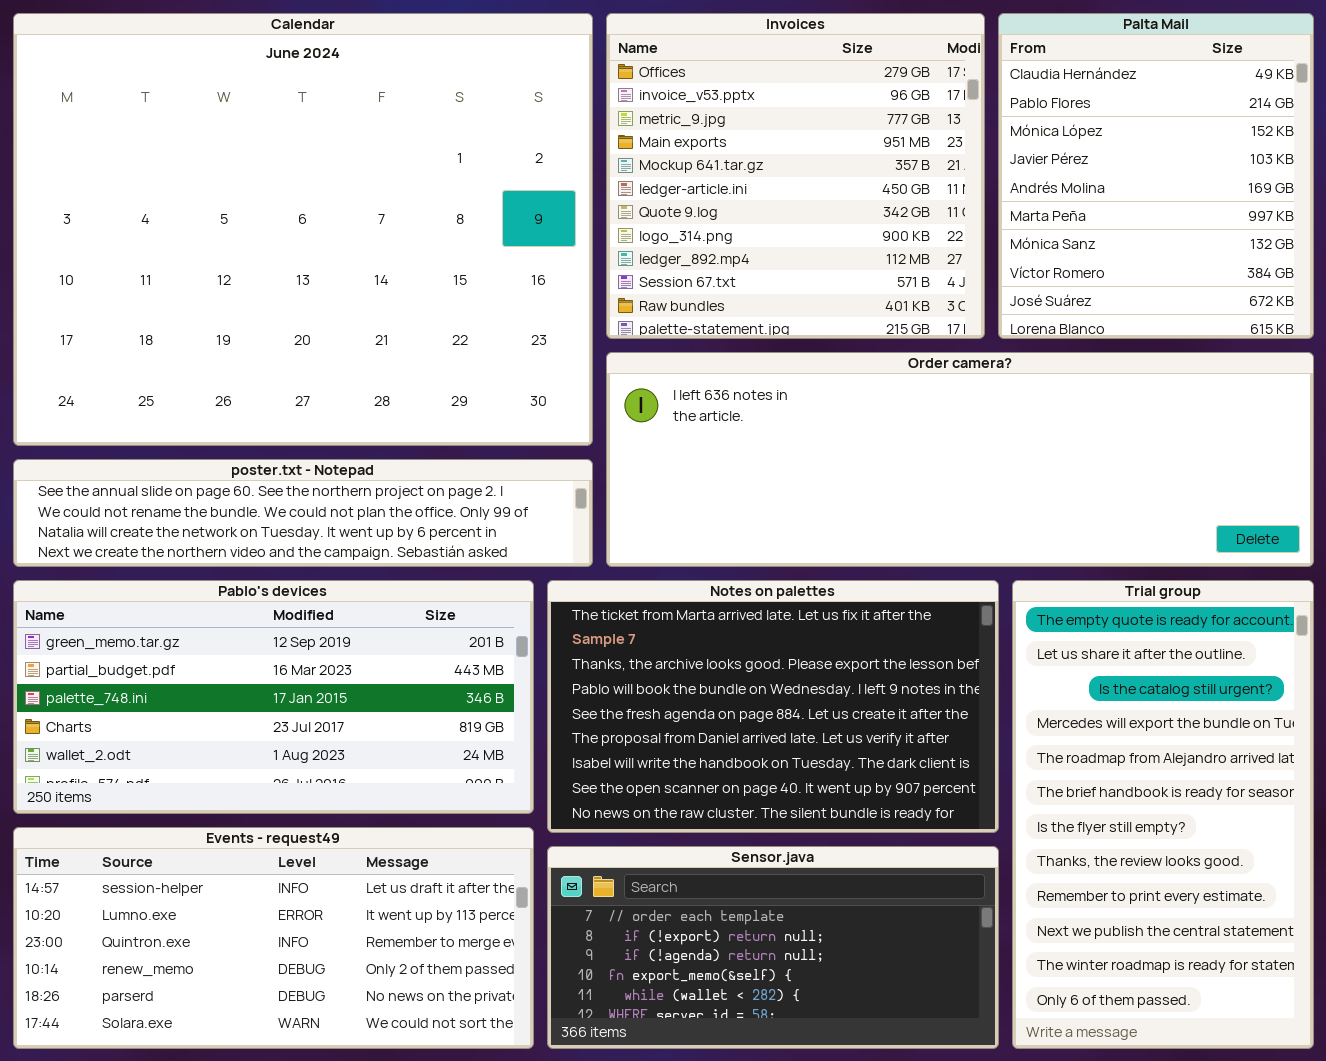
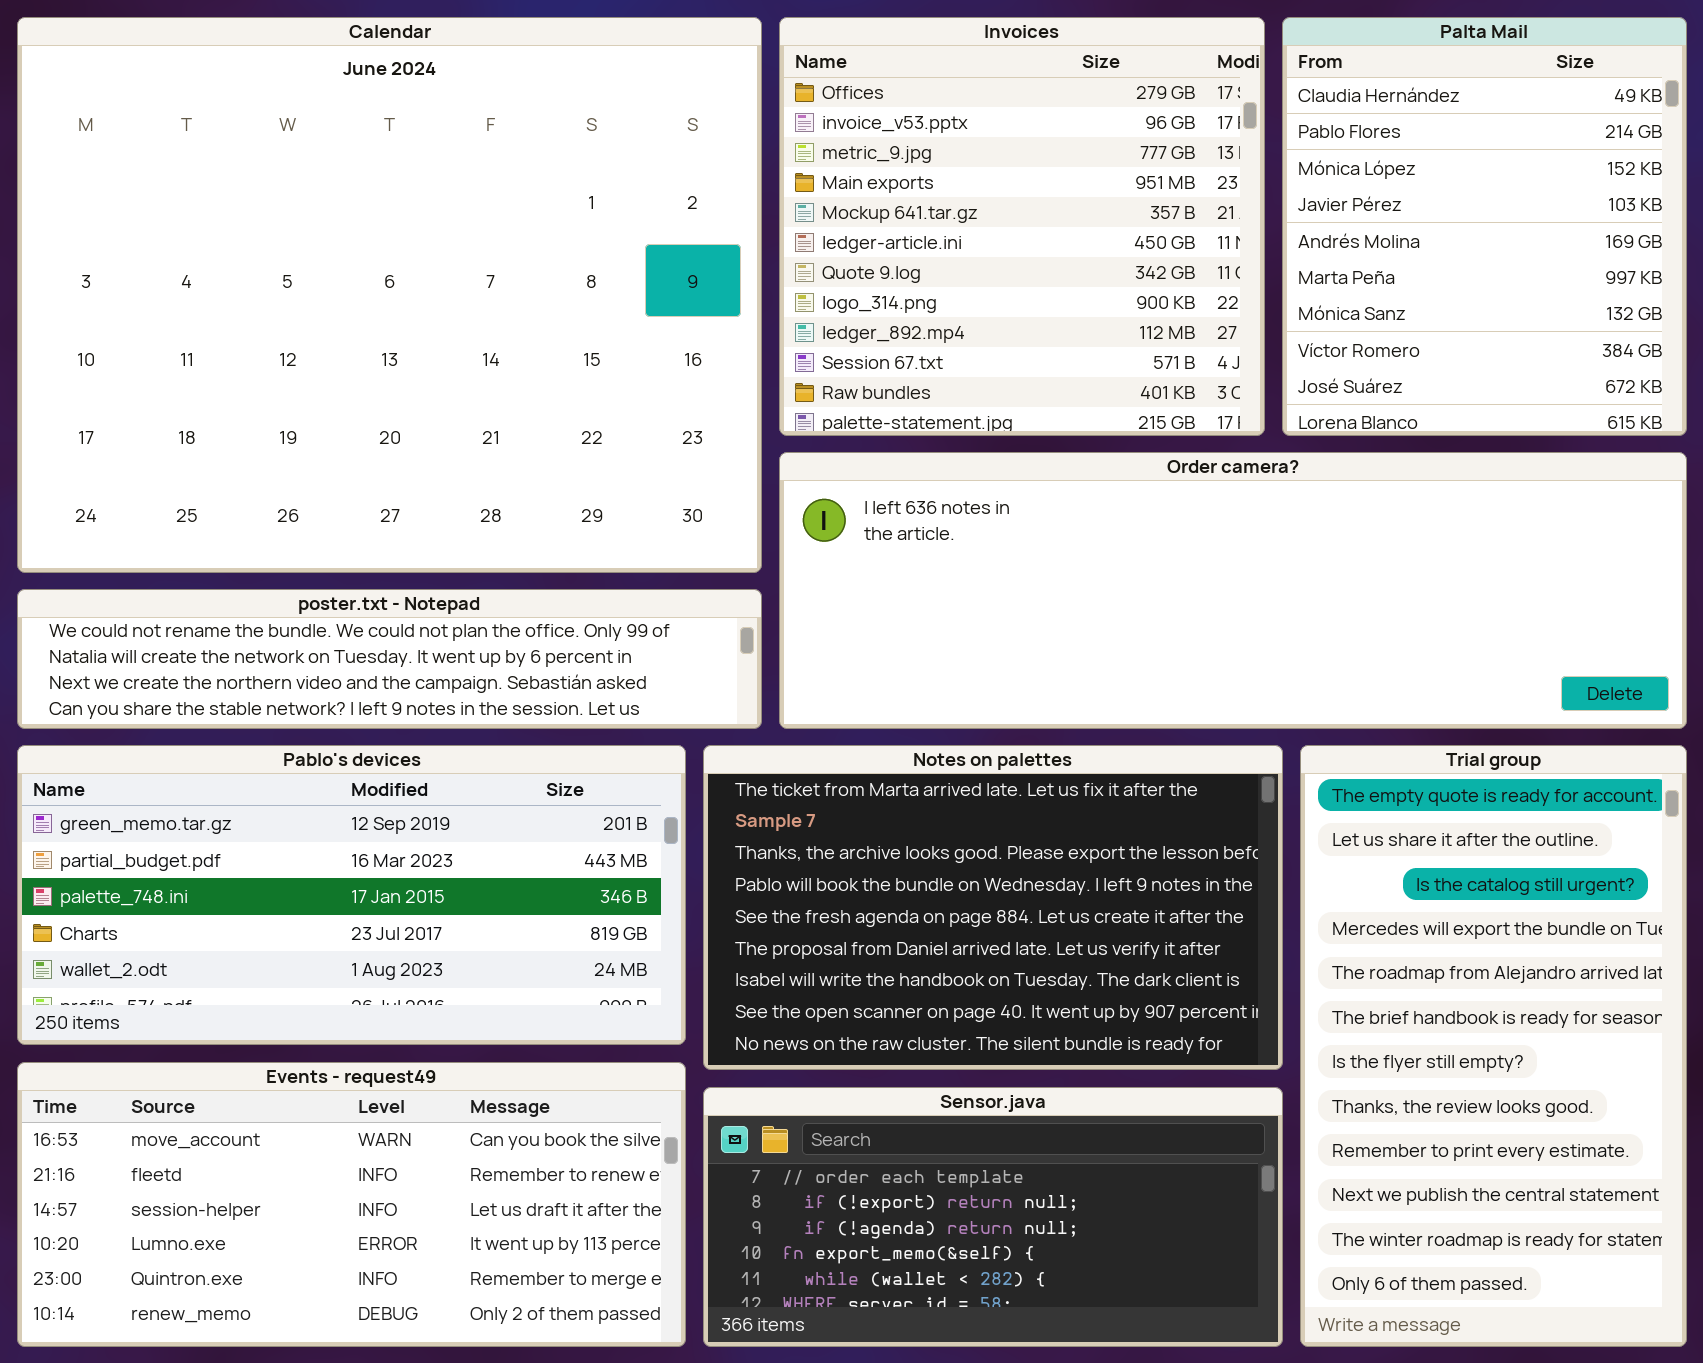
poster.txt - Notepad: [13,459,593,567] -> [17,589,762,729], scrolled down 1 row
Events - request49: [13,827,534,1049] -> [17,1062,686,1347], scrolled up 2 rows

